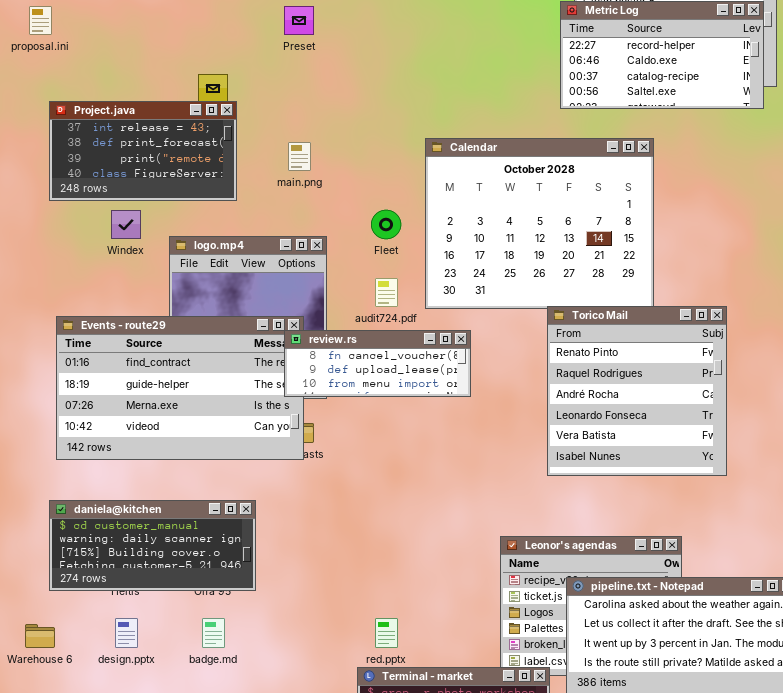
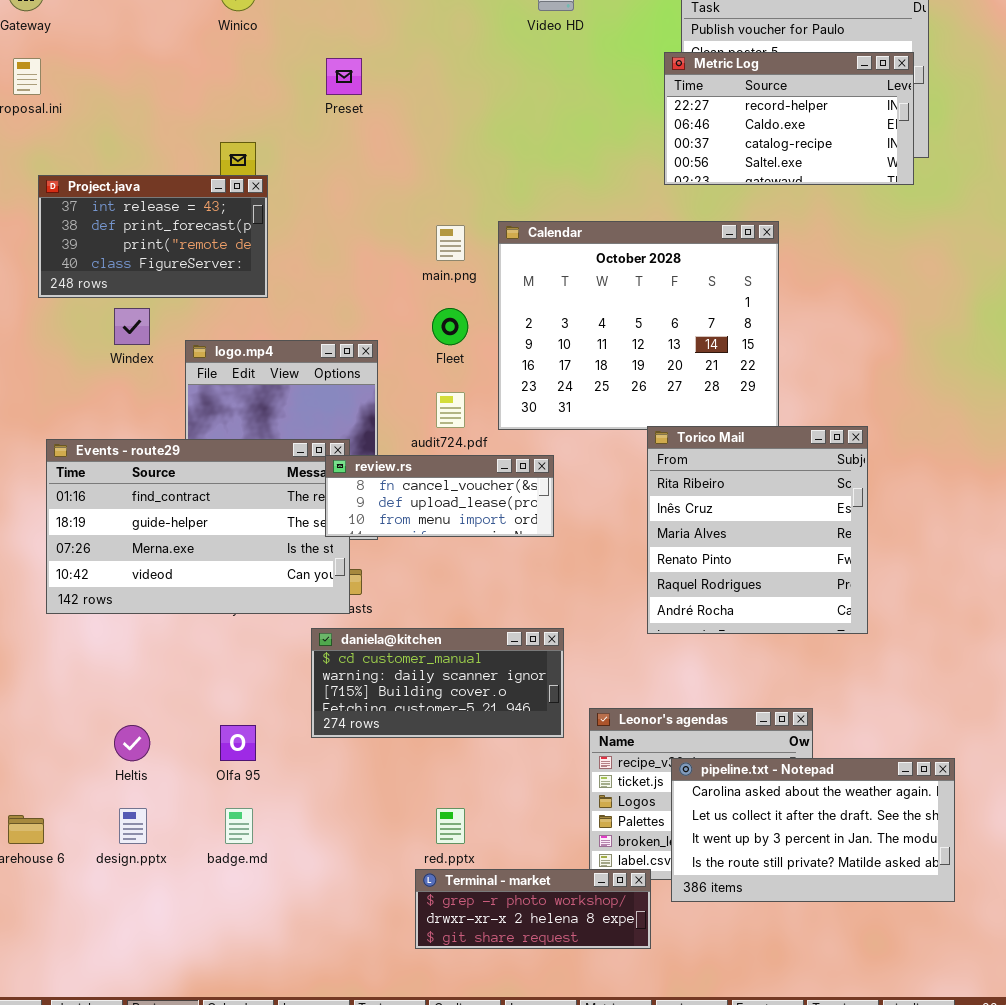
main.png: [288,142,311,171] -> [436,225,465,261], moved
Torico Mail: [547,306,727,476] -> [647,426,868,634], scrolled up 3 rows
daniela@kitchen: [49,500,256,591] -> [311,628,564,738], moved

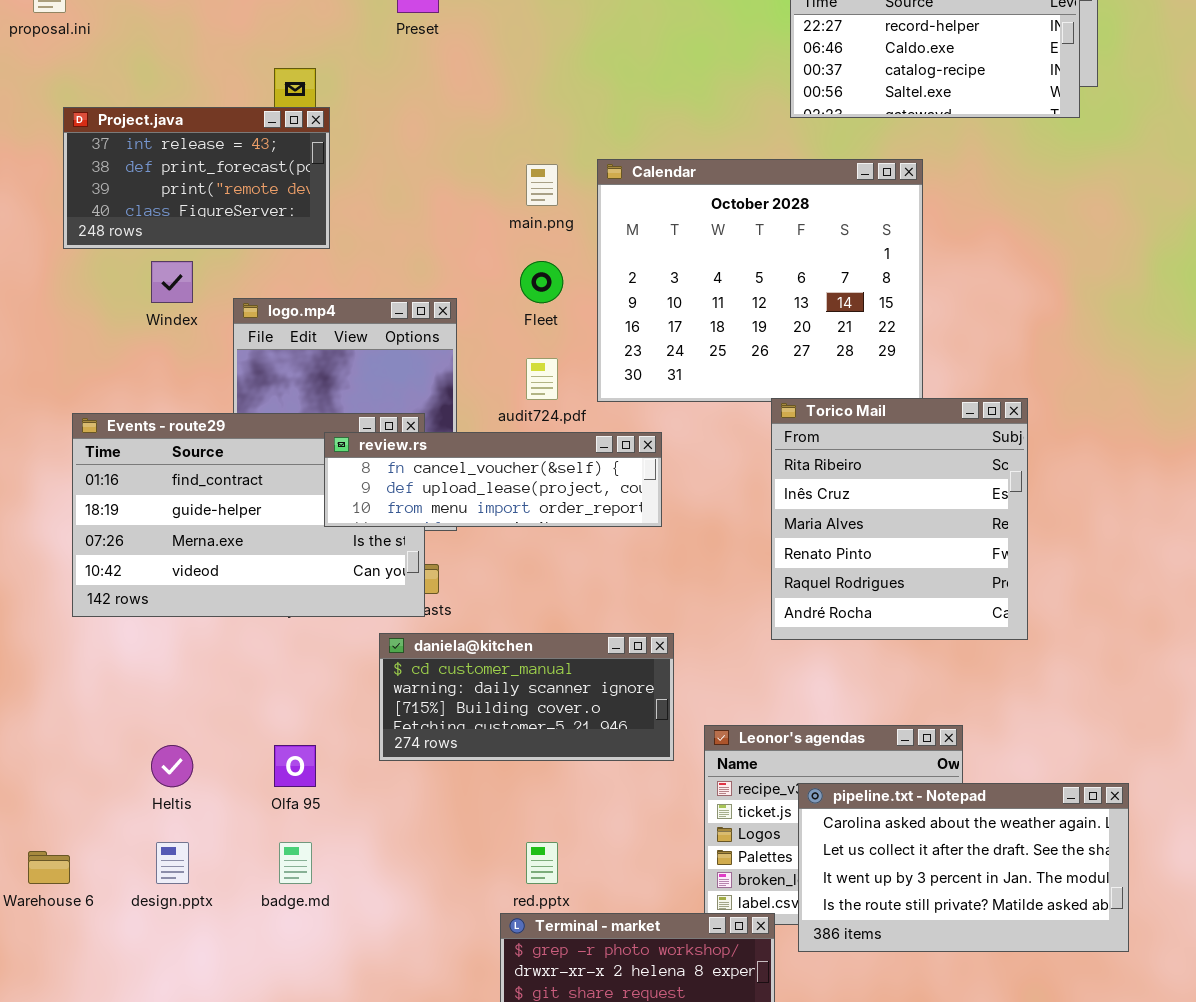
review.rs: [325,455,554,537] -> [324,432,662,527], resized

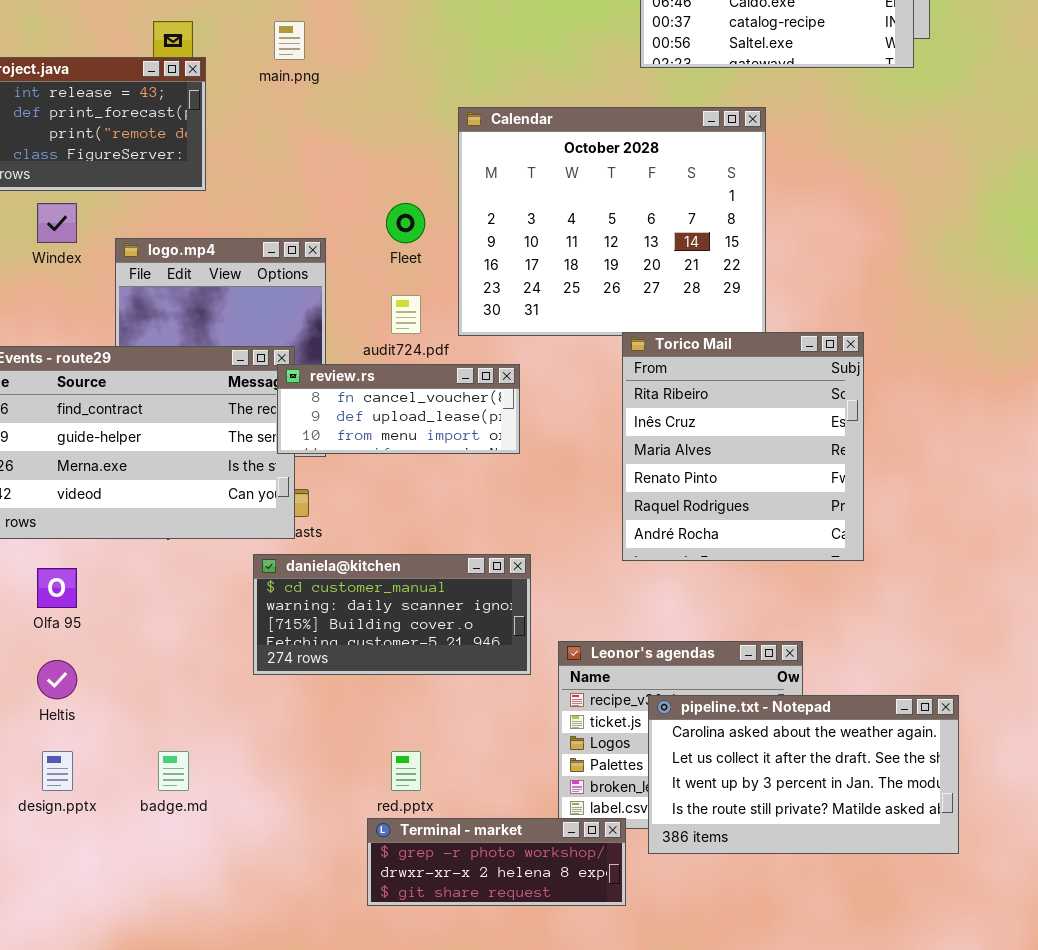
main.png: [526,164,558,206] -> [274,21,305,60], moved
review.rs: [324,432,662,527] -> [277,364,520,454], resized
Olfa 95: [274,745,316,787] -> [37,568,77,608], moved

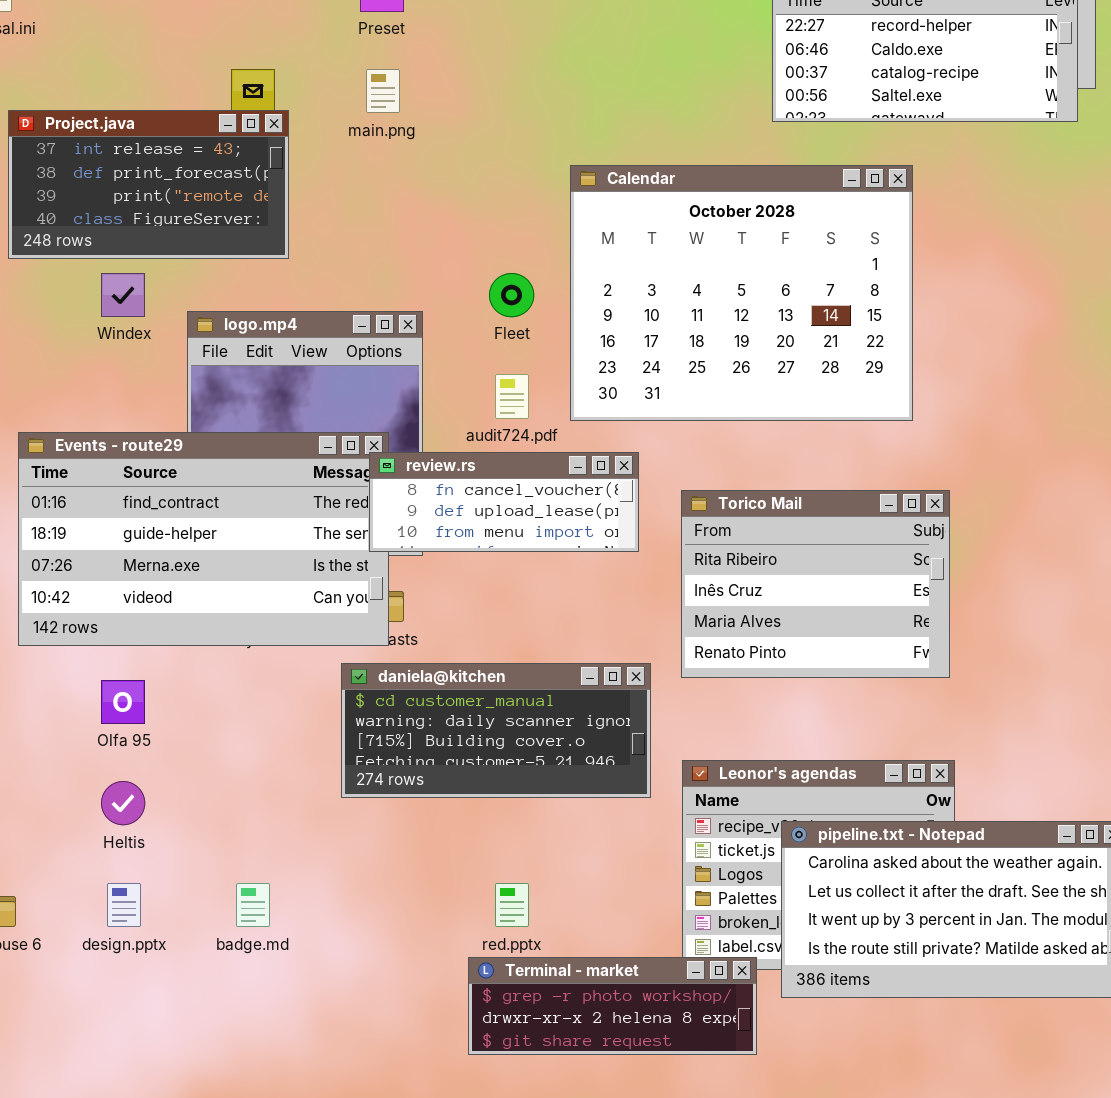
Torico Mail: [622,332,864,561] -> [681,490,950,678], moved, resized

